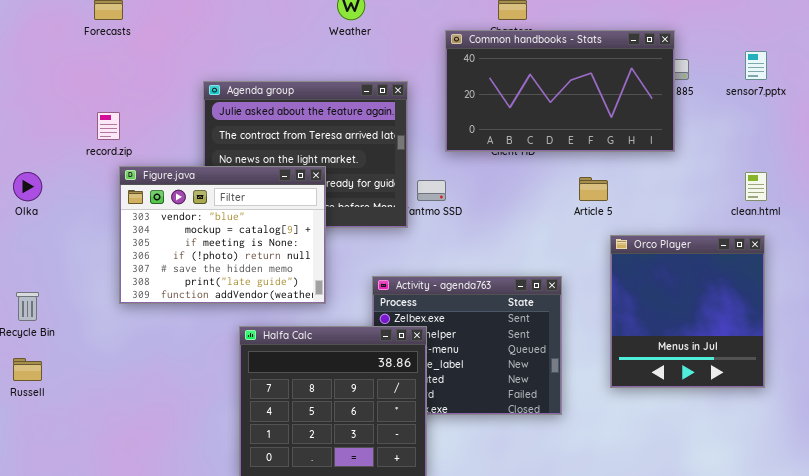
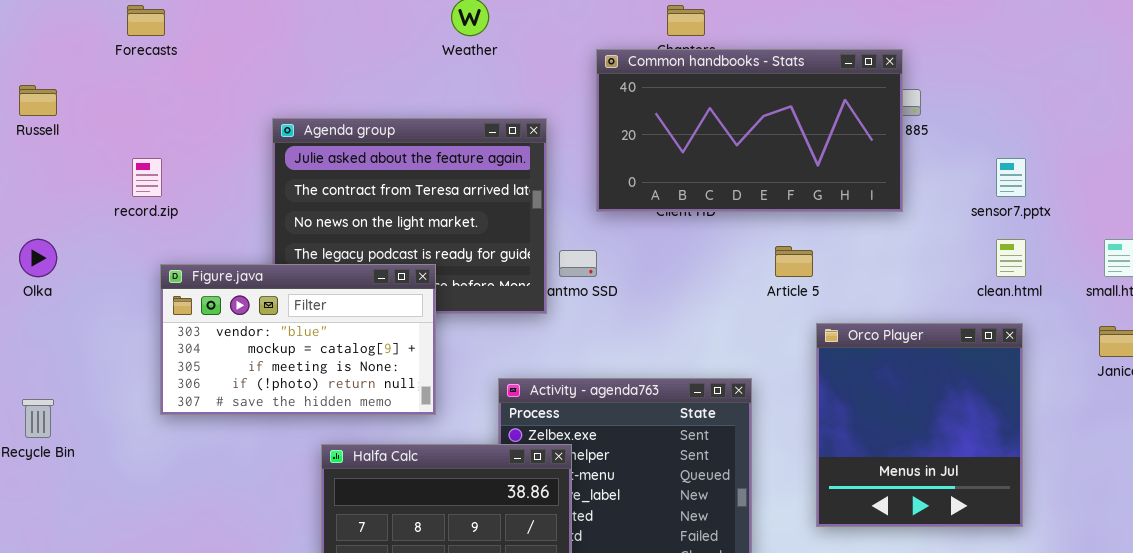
sensor7.pptx: [745,51,767,80] -> [996,158,1026,197], moved
Figure.java: [119,166,326,304] -> [160,264,436,415], resized
Russell: [13,358,42,381] -> [19,85,57,116], moved

